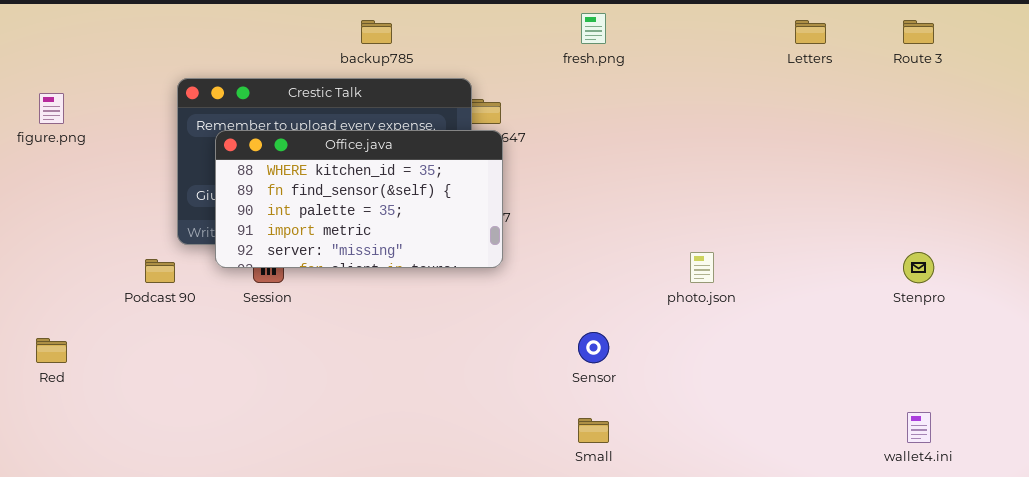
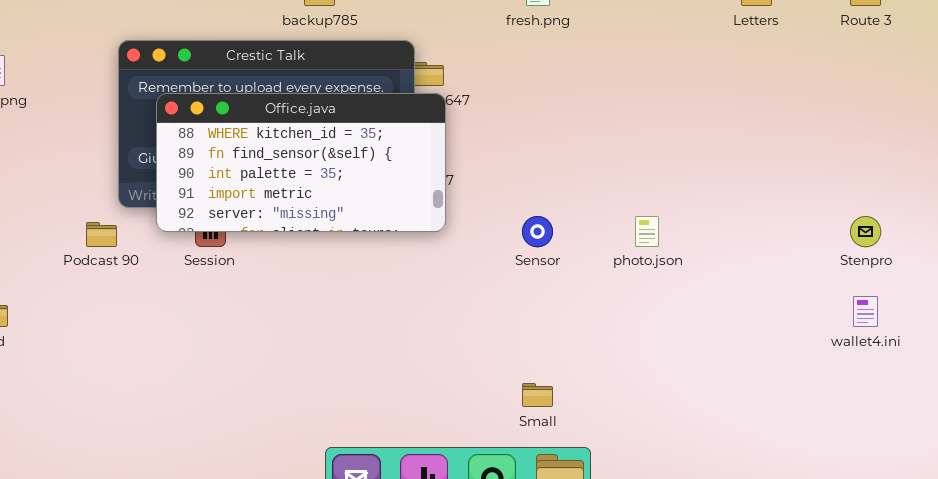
Sensor: [578,332,609,363] -> [522,216,553,247], moved
wallet4.ini: [907,412,931,443] -> [853,296,878,327], moved

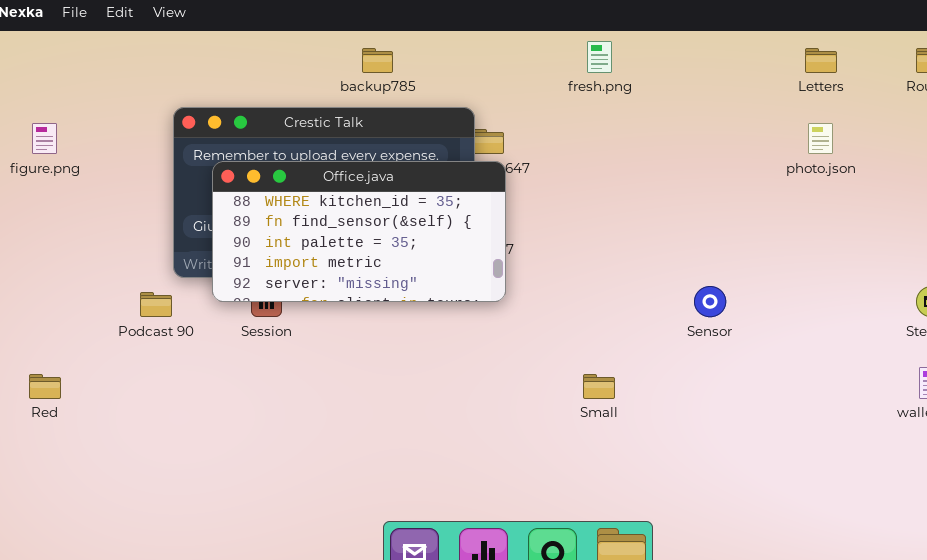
Sensor: [522,216,553,247] -> [694,286,726,317], moved
photo.json: [635,216,659,247] -> [808,123,833,154], moved
Small: [522,383,553,407] -> [583,374,615,399], moved

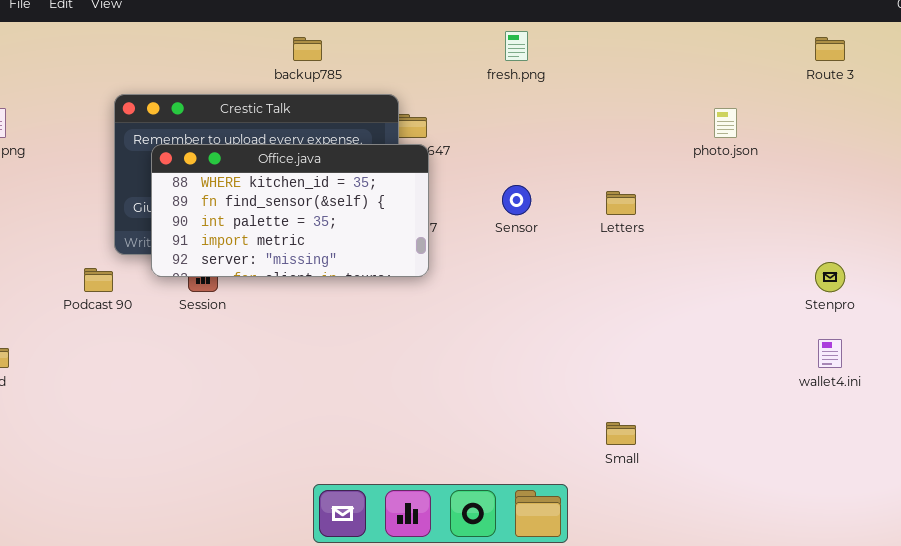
Letters: [805,48,837,73] -> [606,191,636,215], moved
Sensor: [694,286,726,317] -> [502,185,531,215], moved
Small: [583,374,615,399] -> [606,422,636,445], moved

